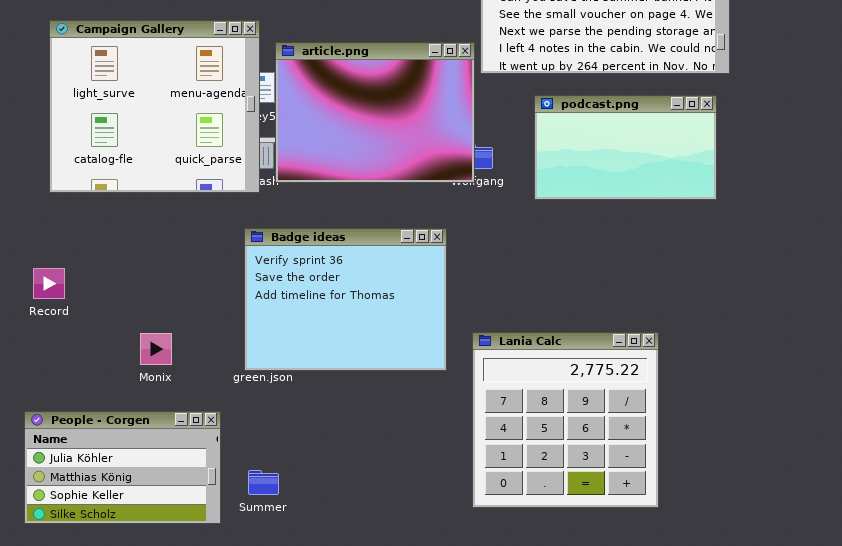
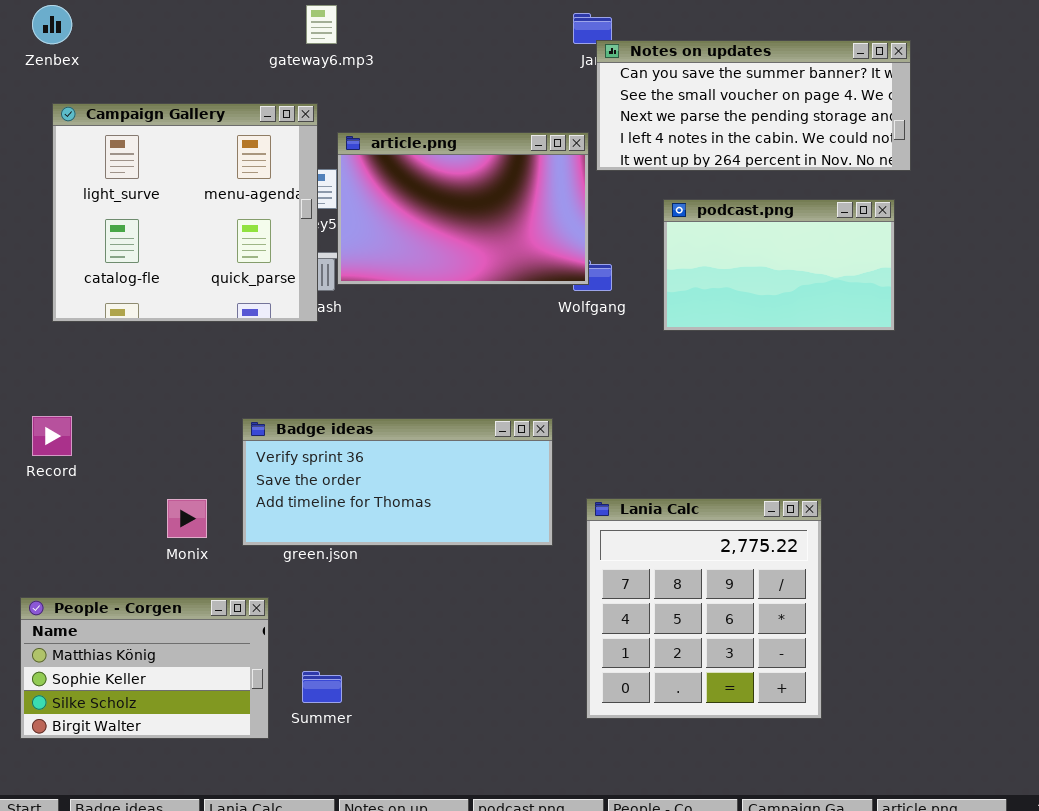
article.png: [275,42,475,183] -> [337,132,589,285], resized
Badge ideas: [244,228,447,371] -> [242,418,553,546], resized
People - Corgen: [24,411,221,524] -> [20,597,269,739], scrolled down 1 row

